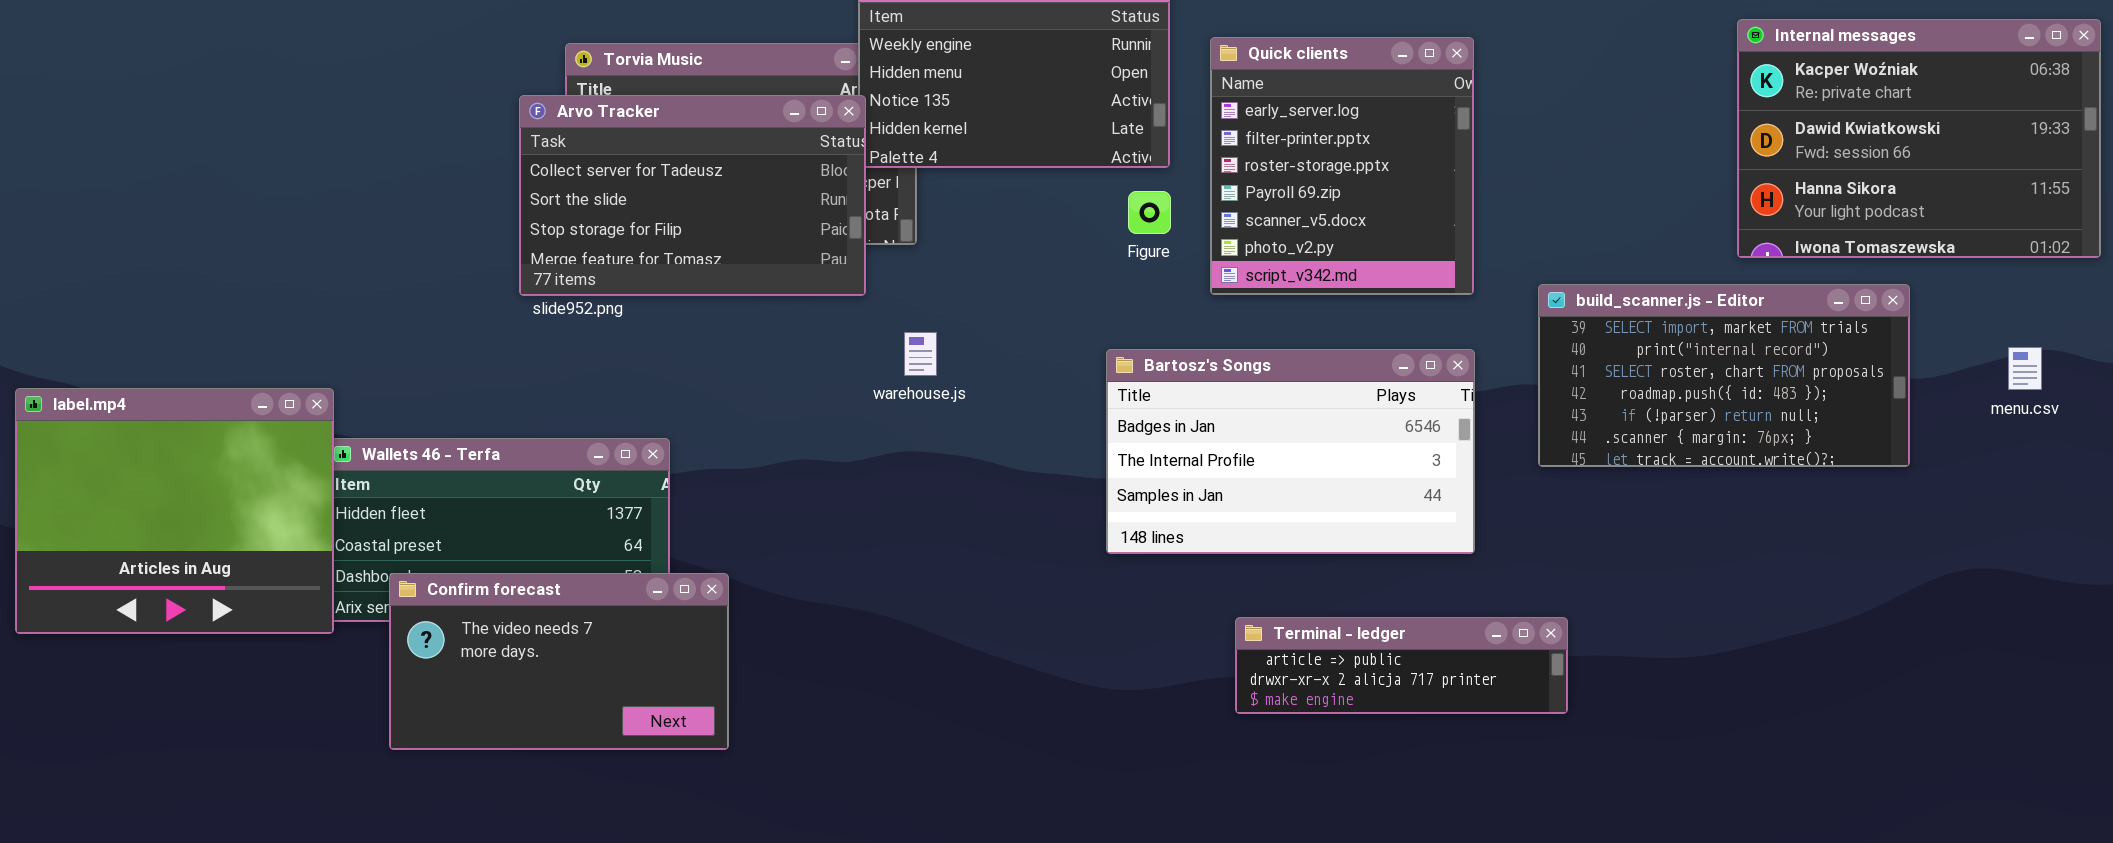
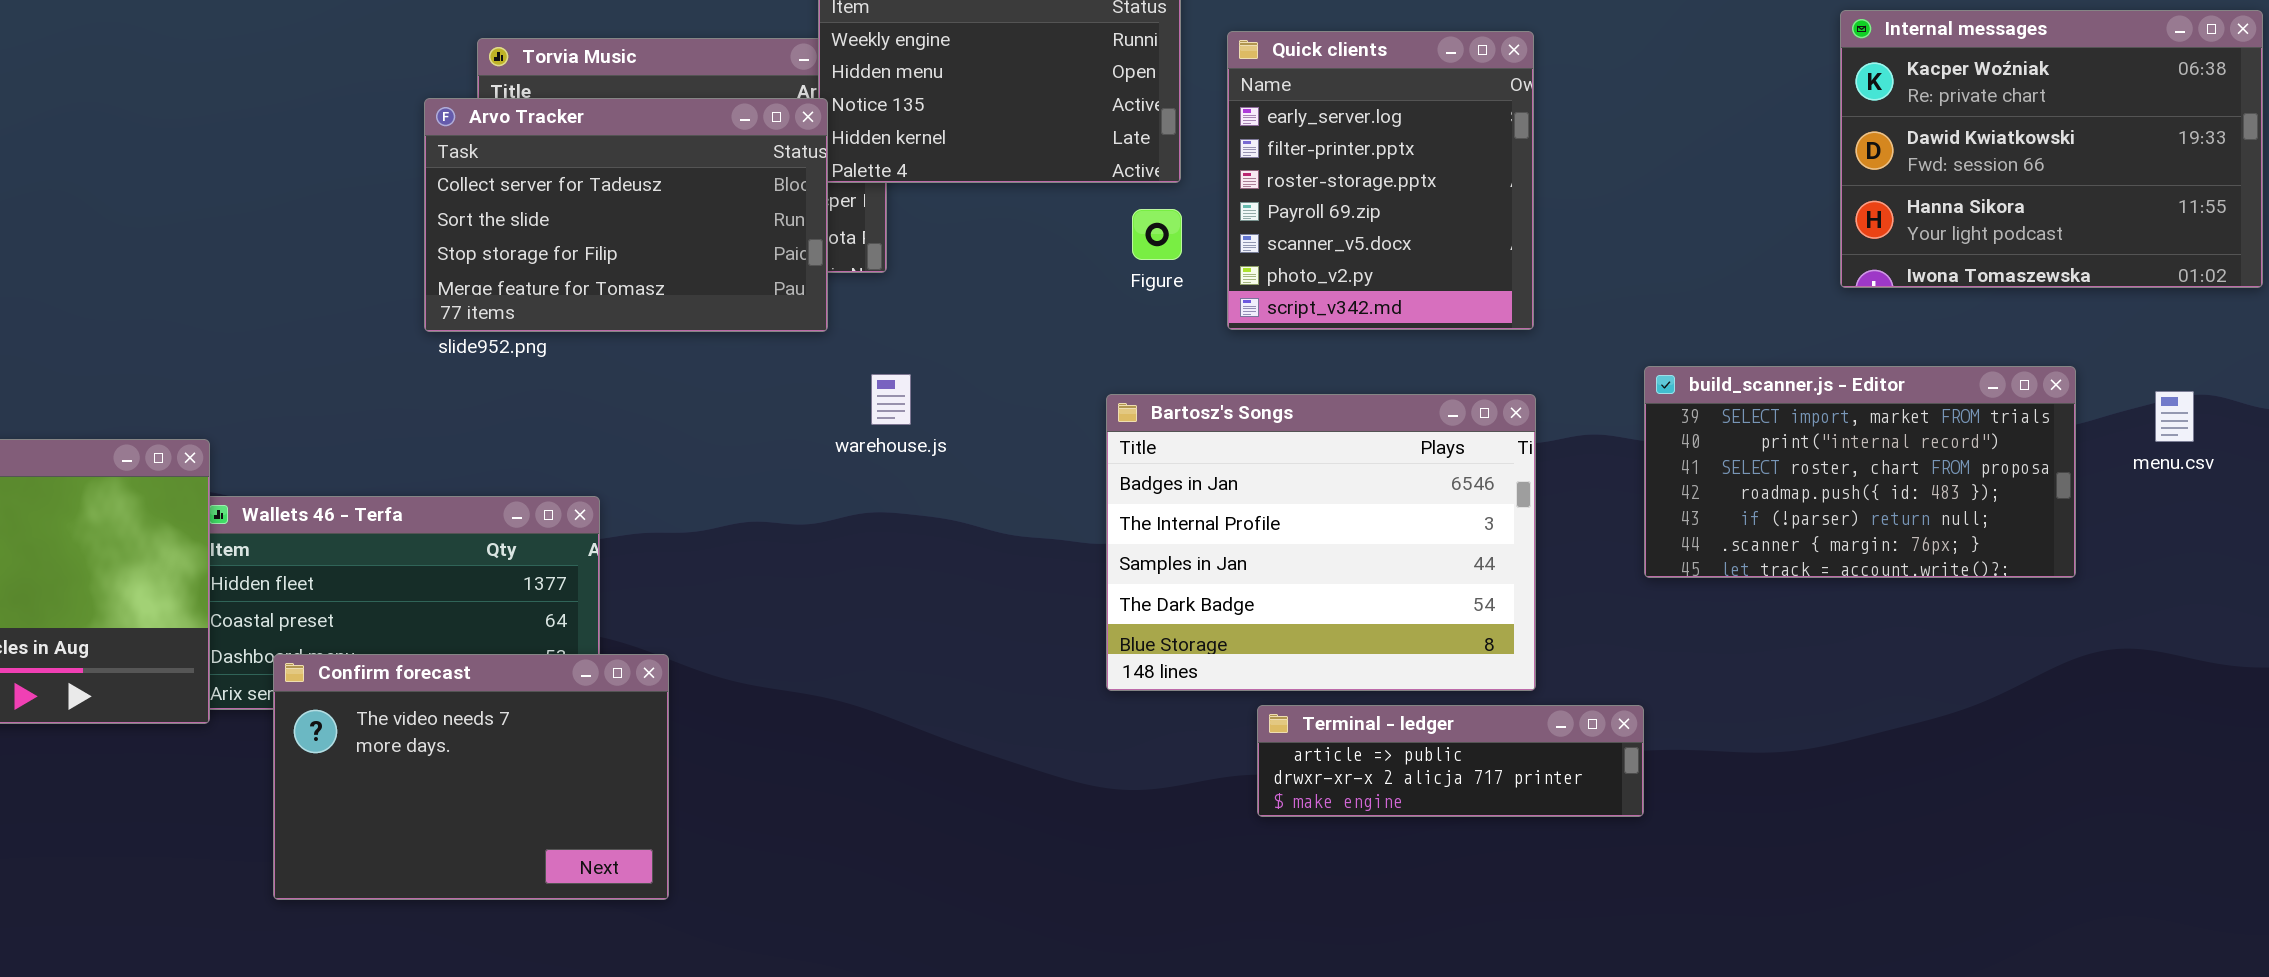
build_scanner.js - Editor: [1538,284,1910,467] -> [1644,366,2076,578], moved
Bartosz's Songs: [1106,349,1475,554] -> [1106,394,1536,691], resized
Confirm forecast: [389,573,729,750] -> [273,654,669,900], resized

